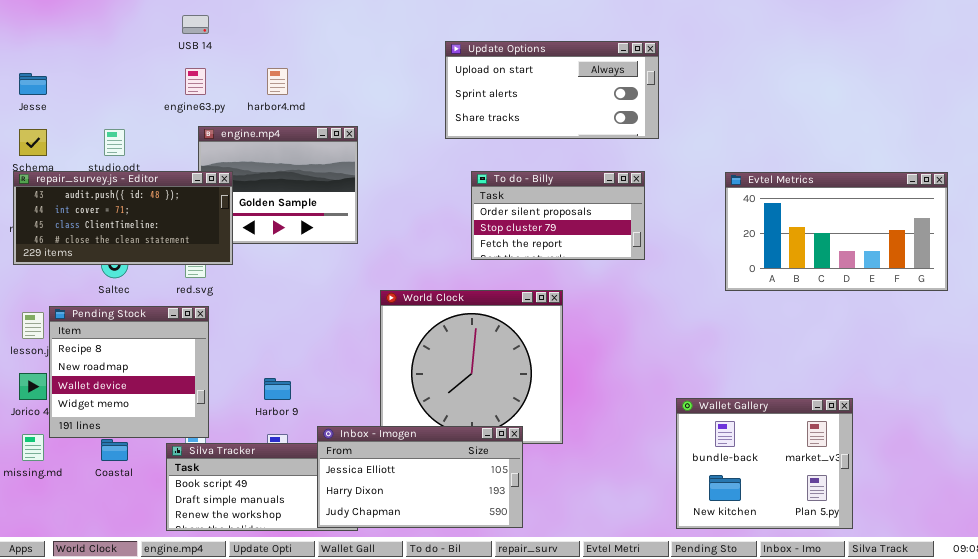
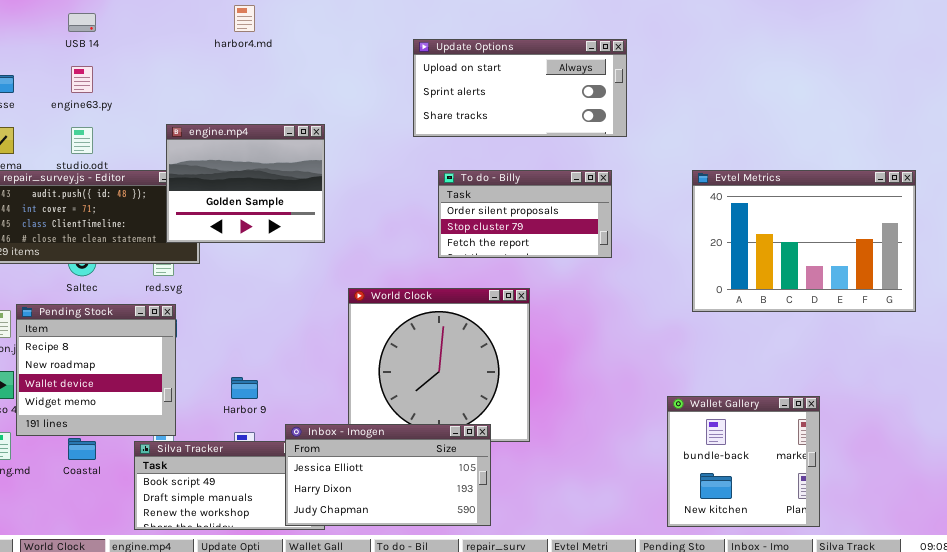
USB 14: [182,15,209,34] -> [68,13,96,32], moved
engine63.py: [185,68,206,95] -> [71,66,93,93], moved
harbor4.md: [267,68,288,95] -> [234,5,255,32], moved
engine.mp4: [198,126,358,244] -> [166,124,325,243], raised
Evtel Metrics: [725,172,948,291] -> [692,170,916,312], resized
Wallet Gallery: [676,398,853,529] -> [667,396,820,527], resized

